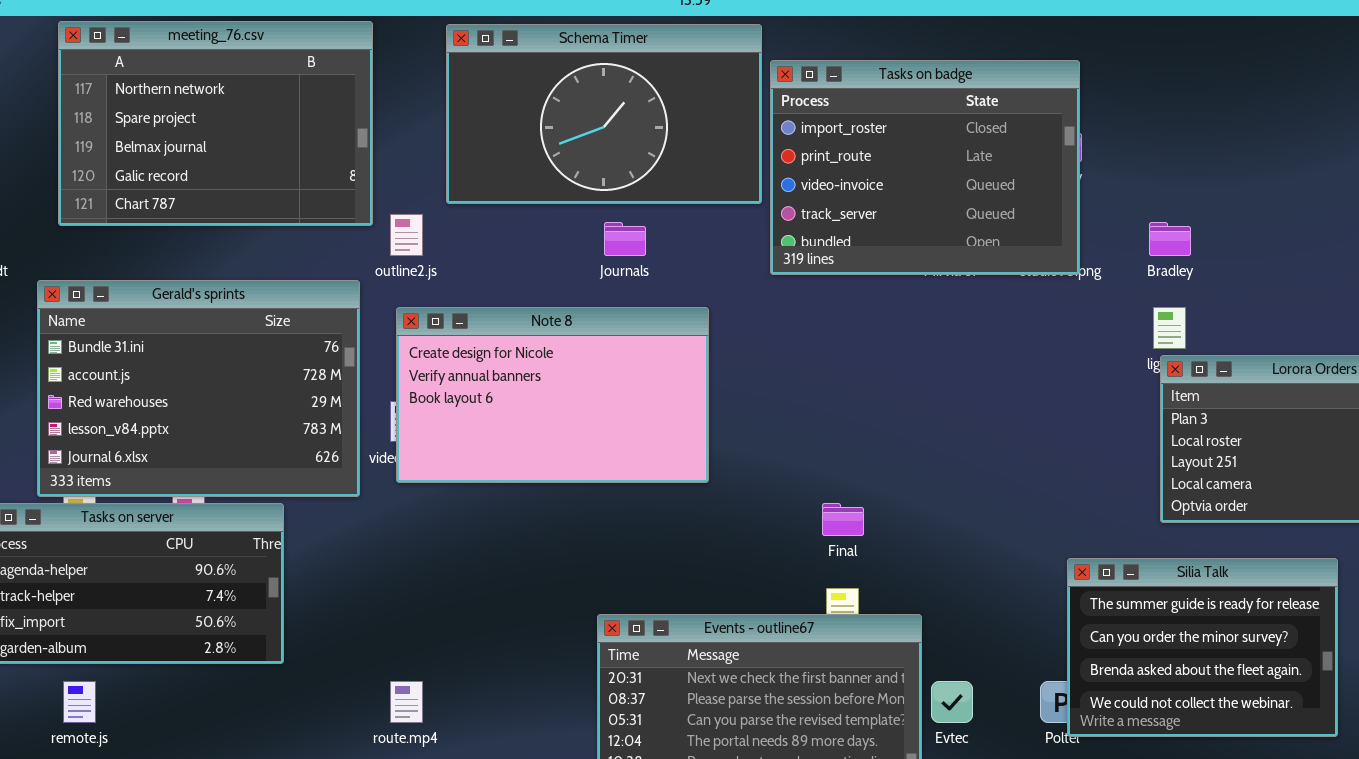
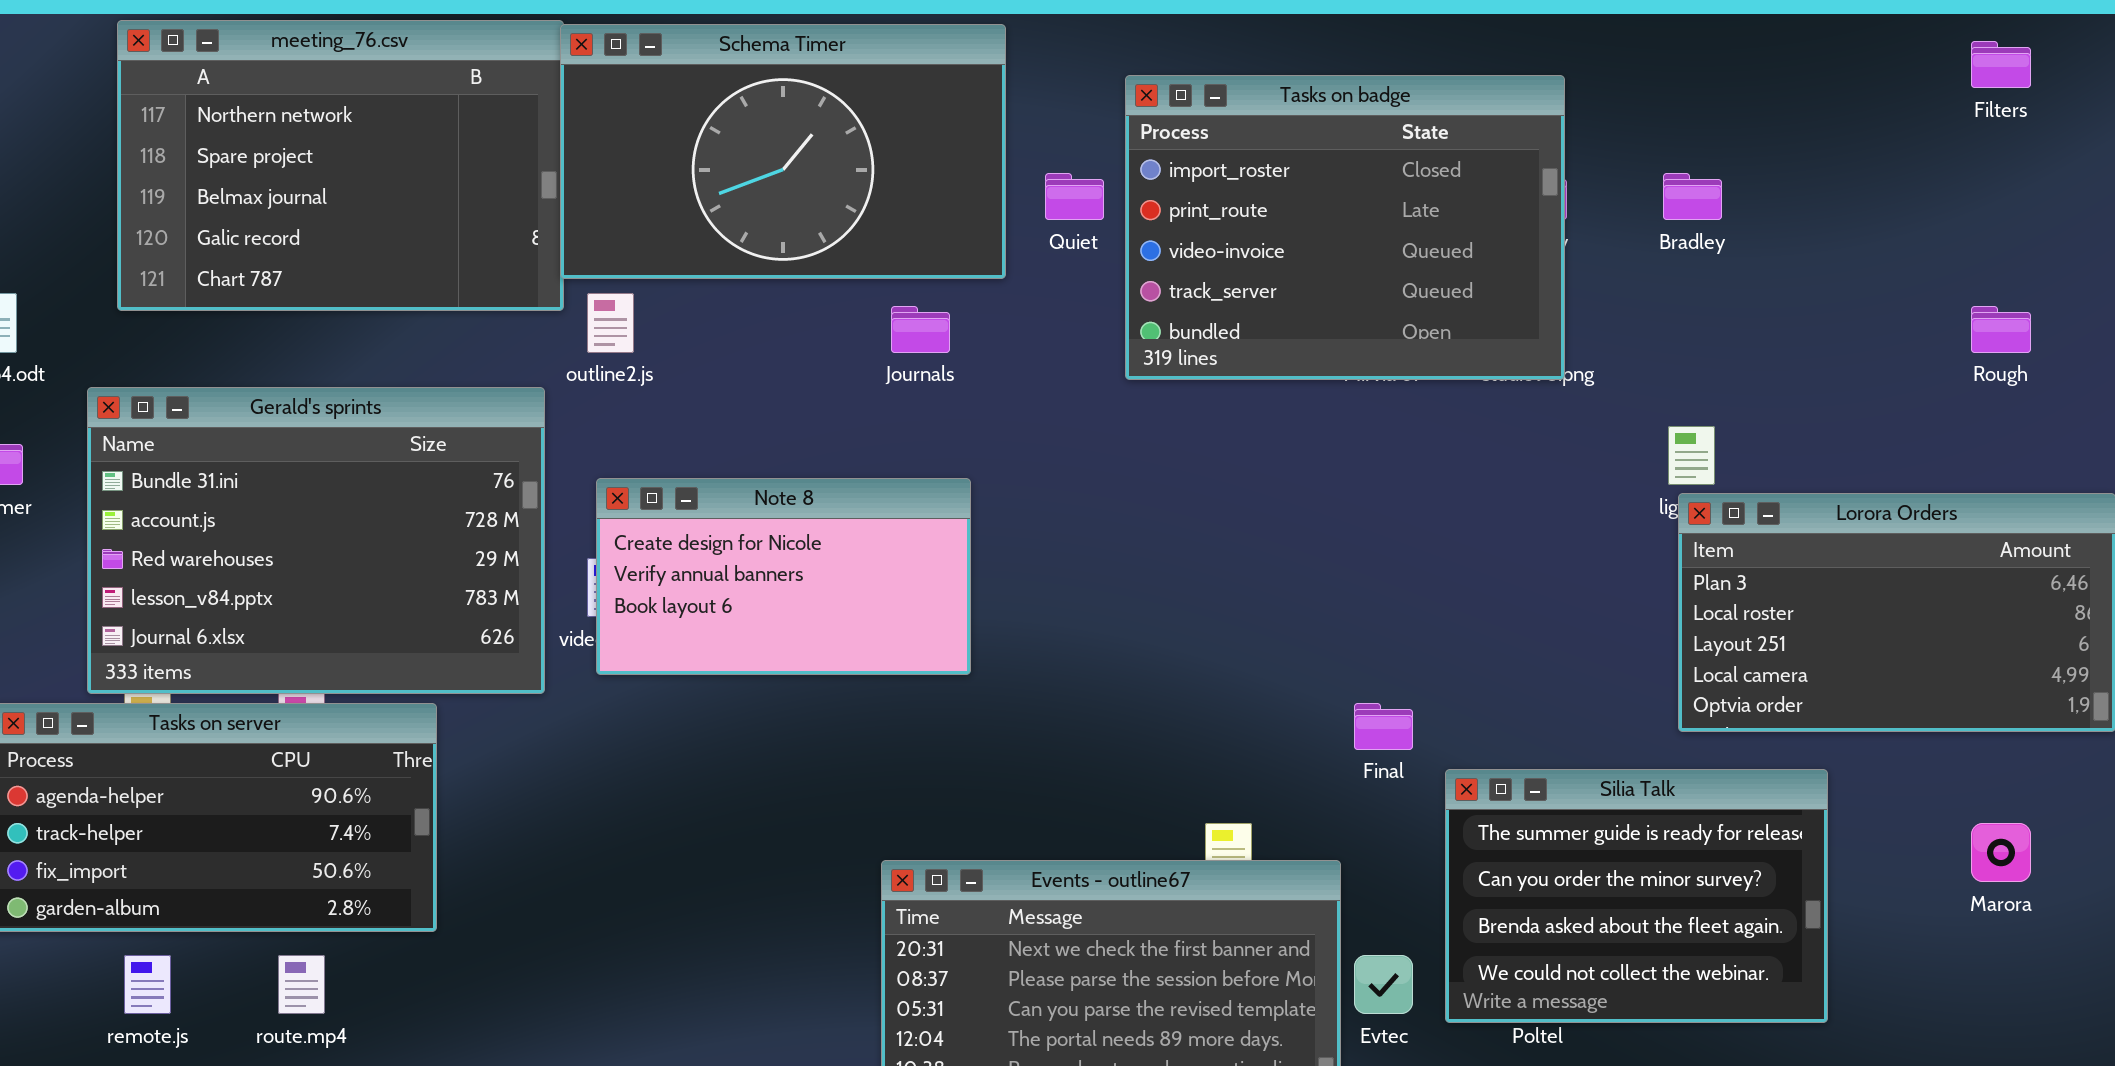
Schema Timer: [446,24,762,204] -> [560,24,1006,279], moved
Bradley: [1149,222,1191,256] -> [1663,173,1722,220], moved
Note 8: [396,307,709,483] -> [596,478,971,675], resized
Final: [822,503,864,536] -> [1354,703,1413,750], moved
Silia Talk: [1067,558,1338,737] -> [1445,769,1828,1023], moved
route.mp4: [390,681,423,723] -> [278,955,325,1014], moved

